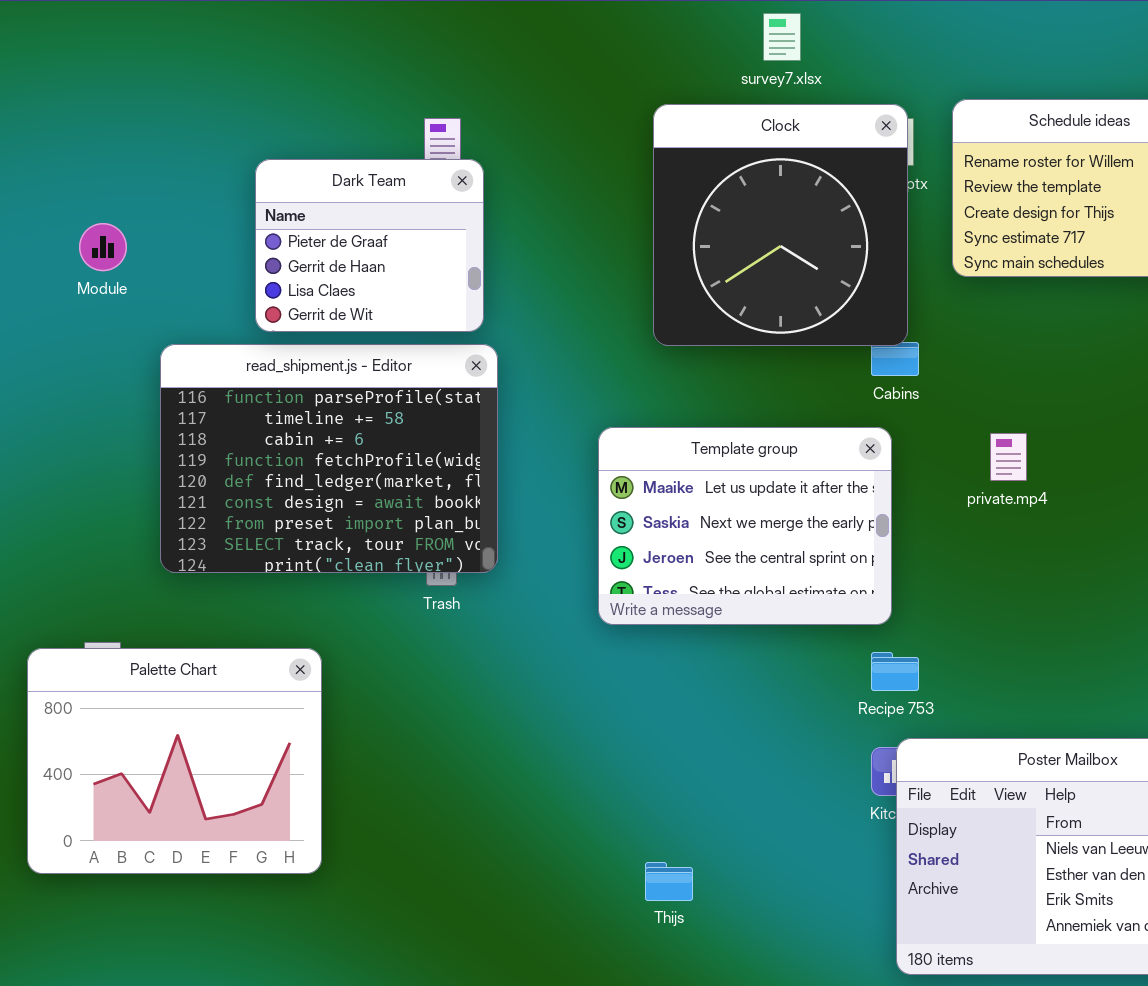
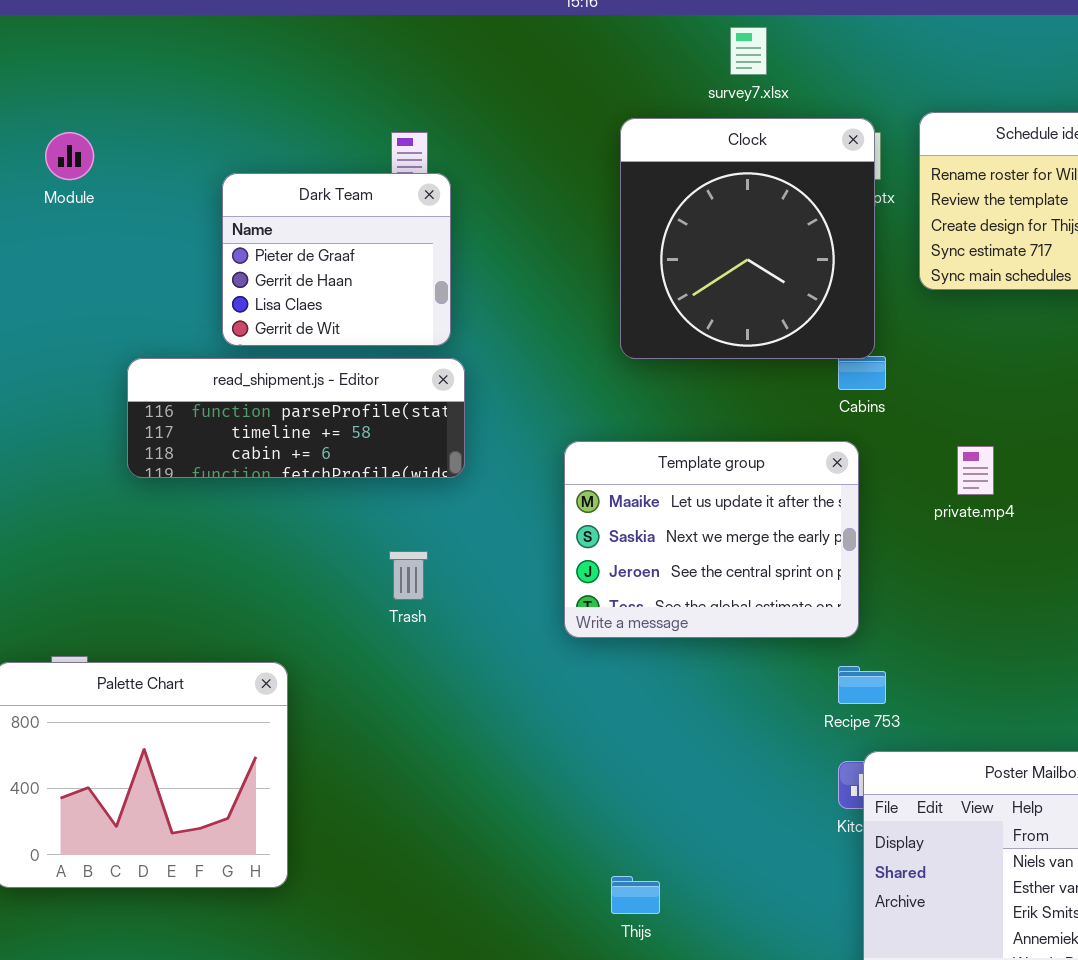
Module: [79,223,127,271] -> [45,132,94,180], moved
read_shipment.js - Editor: [160,344,498,573] -> [127,358,465,478], resized

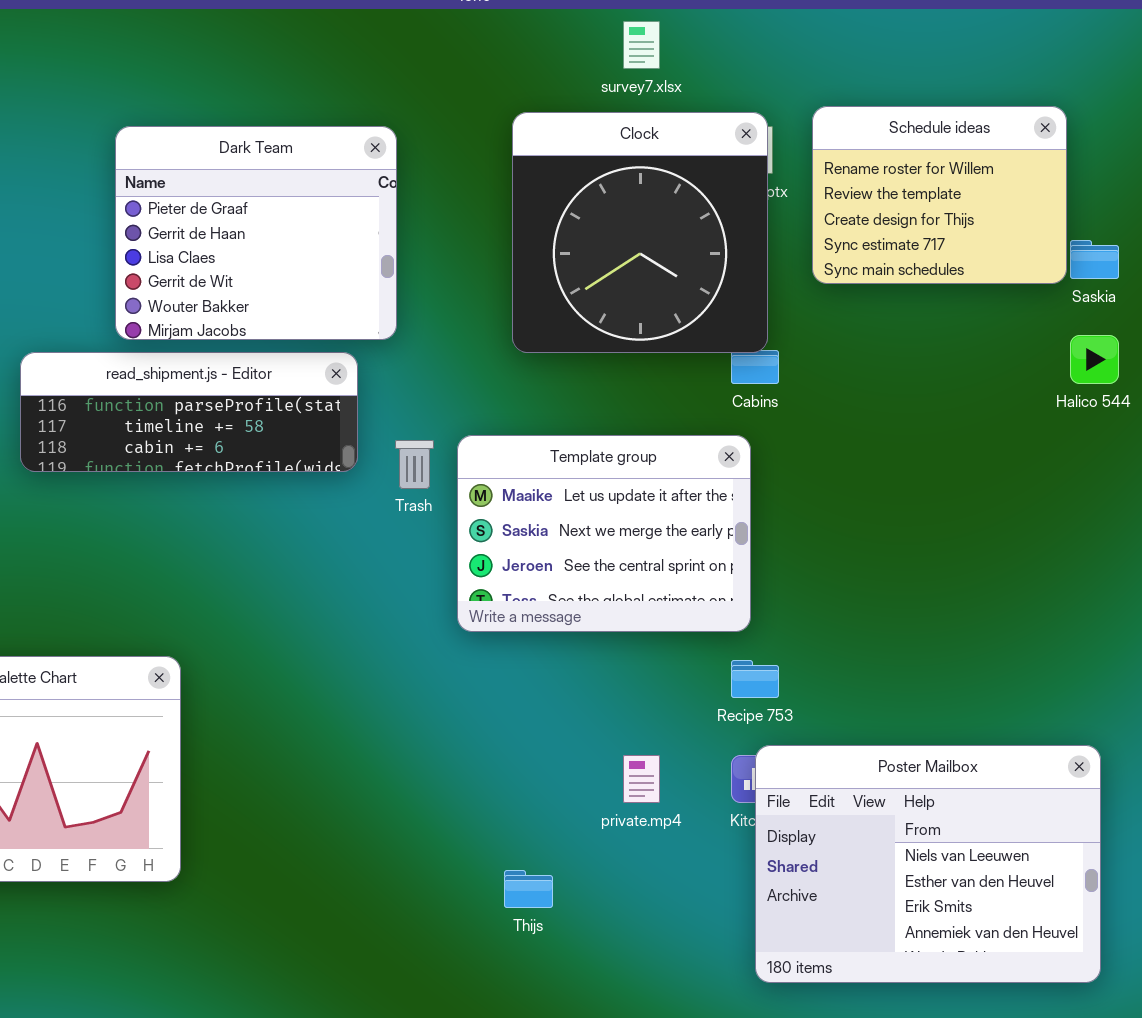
Dark Team: [222,173,451,346] -> [115,126,397,340], resized
private.mp4: [957,446,994,495] -> [623,755,660,803], moved
Trash: [389,551,428,600] -> [395,440,434,489], moved

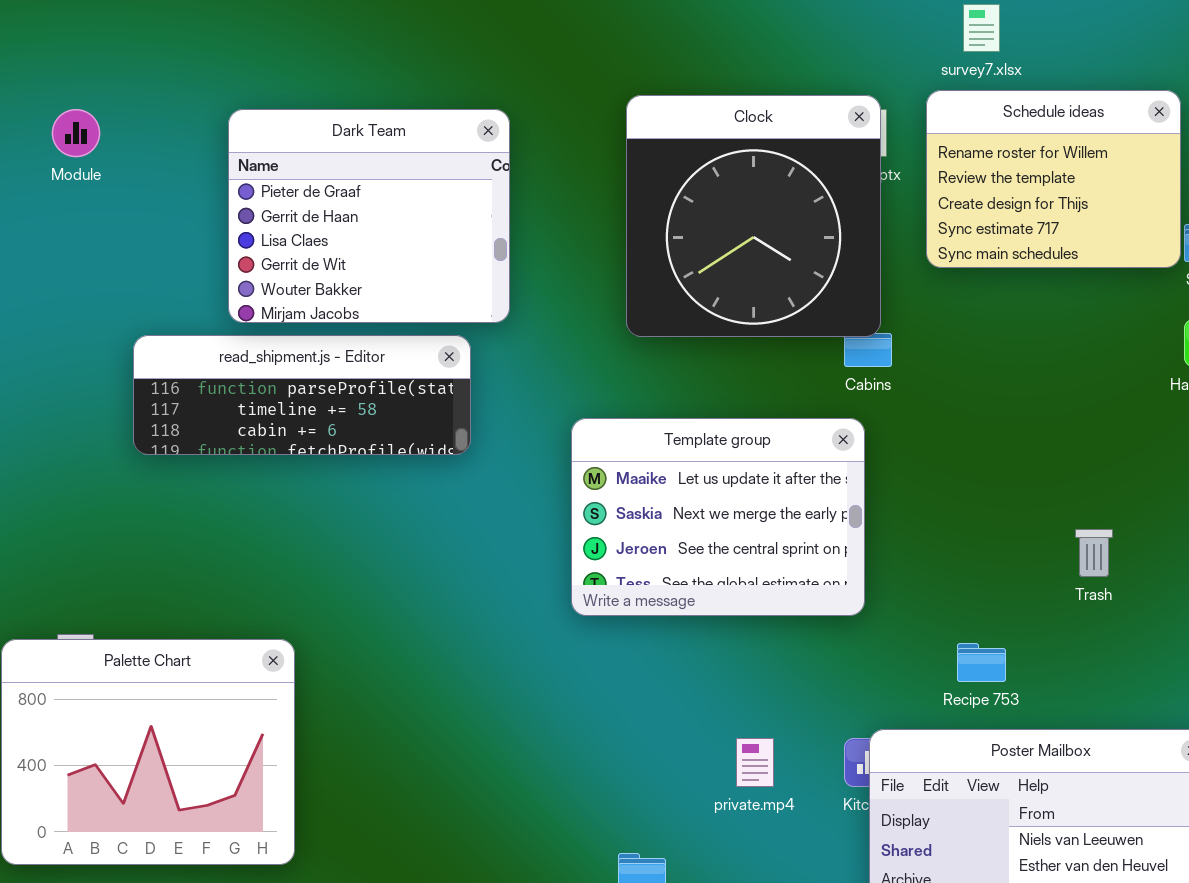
survey7.xlsx: [623,21,660,69] -> [963,4,1000,52], moved
Trash: [395,440,434,489] -> [1075,529,1113,577], moved
Recipe 753: [731,660,779,698] -> [957,643,1006,682], moved

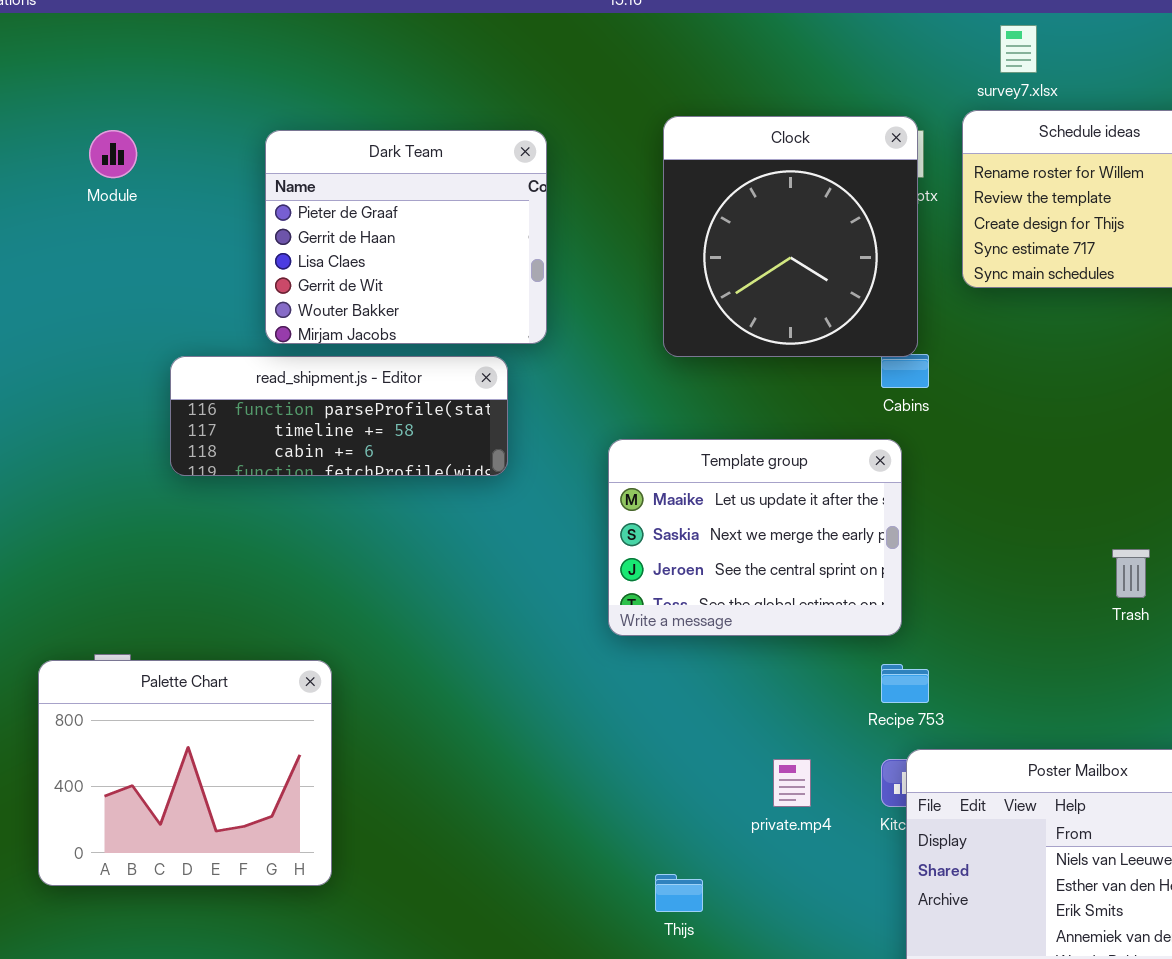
Recipe 753: [957,643,1006,682] -> [881,664,929,703], moved

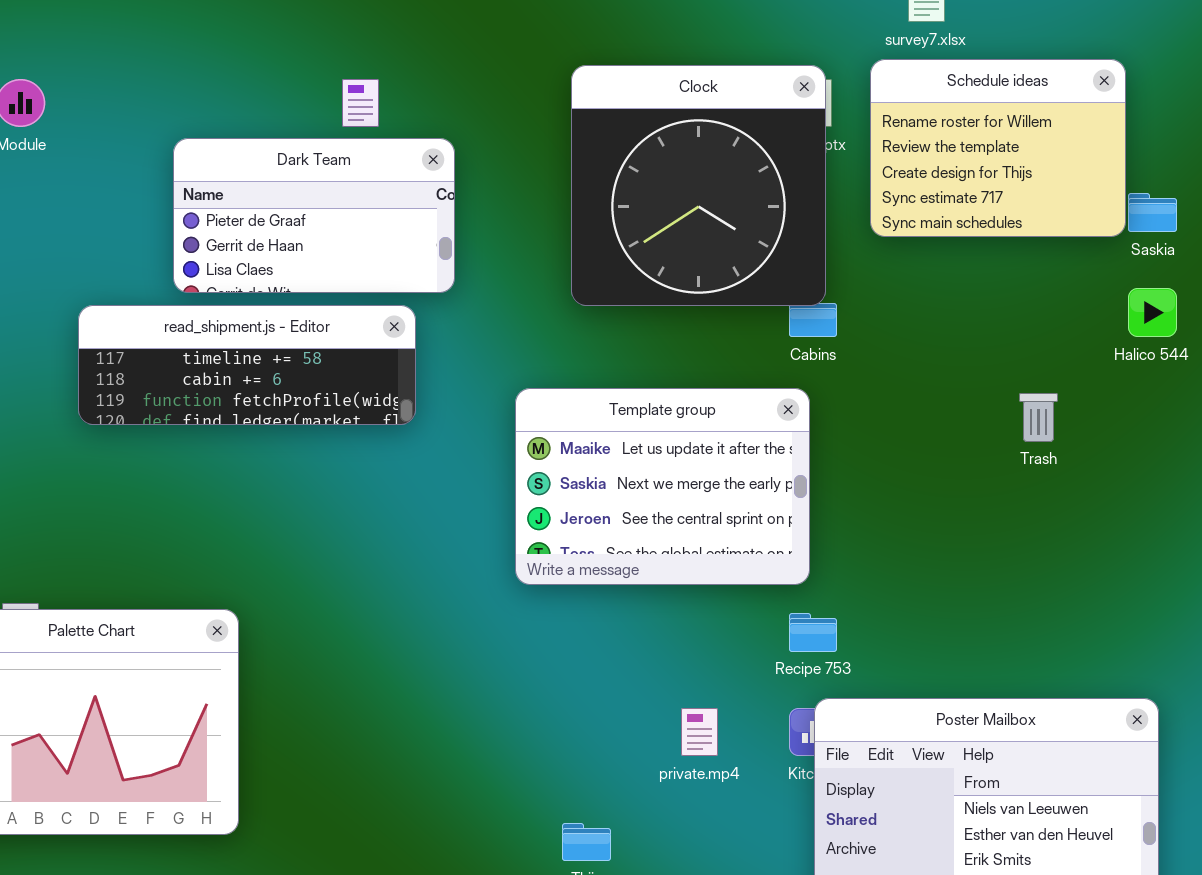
Dark Team: [265,130,547,344] -> [173,138,455,293], resized
read_shipment.js - Editor: [170,356,508,476] -> [78,305,416,425], scrolled down 1 row
Trash: [1112,549,1150,598] -> [1019,393,1058,442], moved

